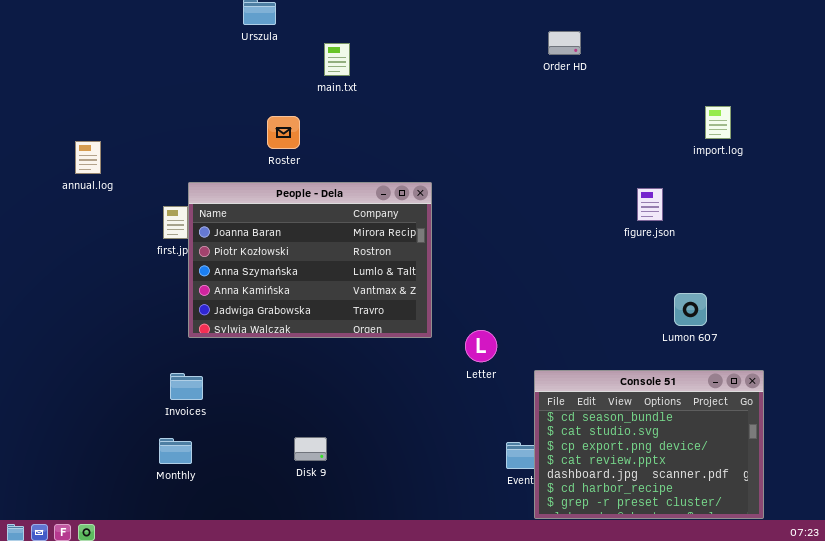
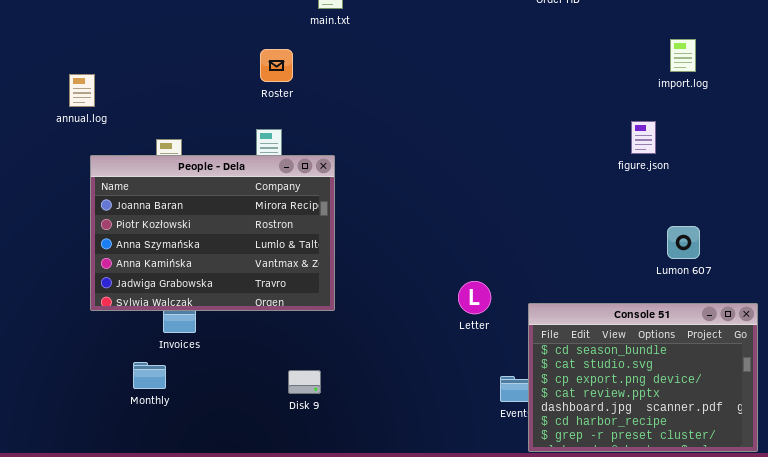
import.log: [705,106,731,139] -> [670,39,696,72], moved
People - Dela: [188,182,432,338] -> [90,155,335,311], moved
Letter: [465,330,497,362] -> [458,281,491,314], moved
Monthly: [159,438,192,464] -> [133,362,166,389], moved

